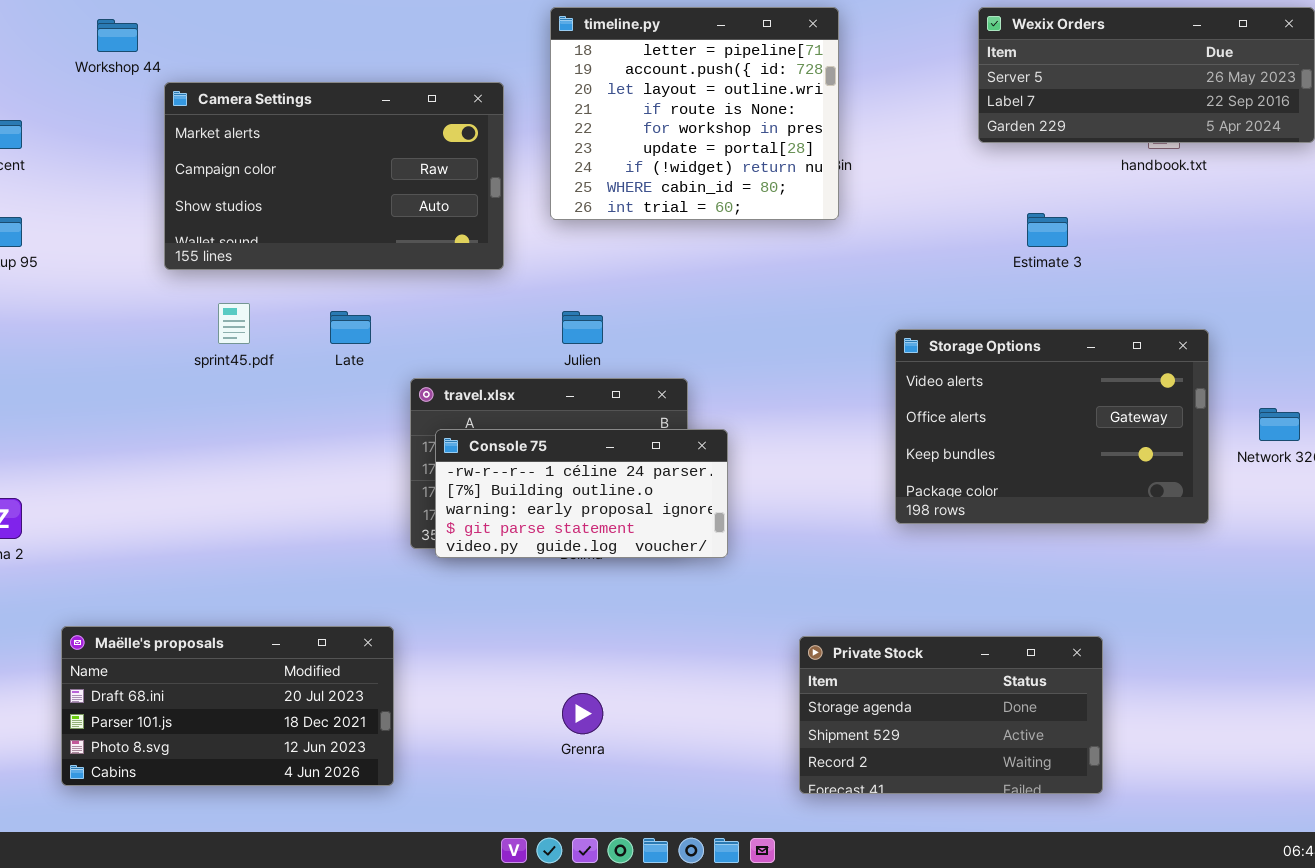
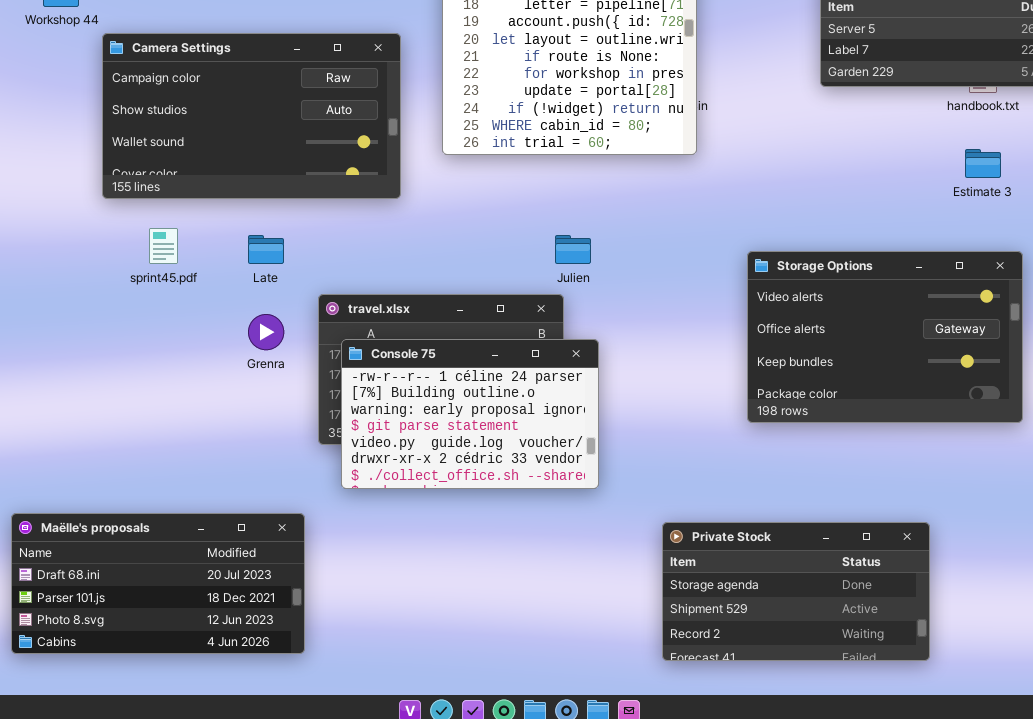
Camera Settings: [164,82,504,270] -> [102,33,401,199], scrolled down 1 row
Estimate 3: [1027,213,1068,247] -> [965,149,1001,178], moved
Julien: [562,311,603,344] -> [555,235,591,264], moved
Console 75: [435,429,728,558] -> [341,339,599,489], resized
Grenra: [562,693,603,734] -> [248,314,284,350], moved

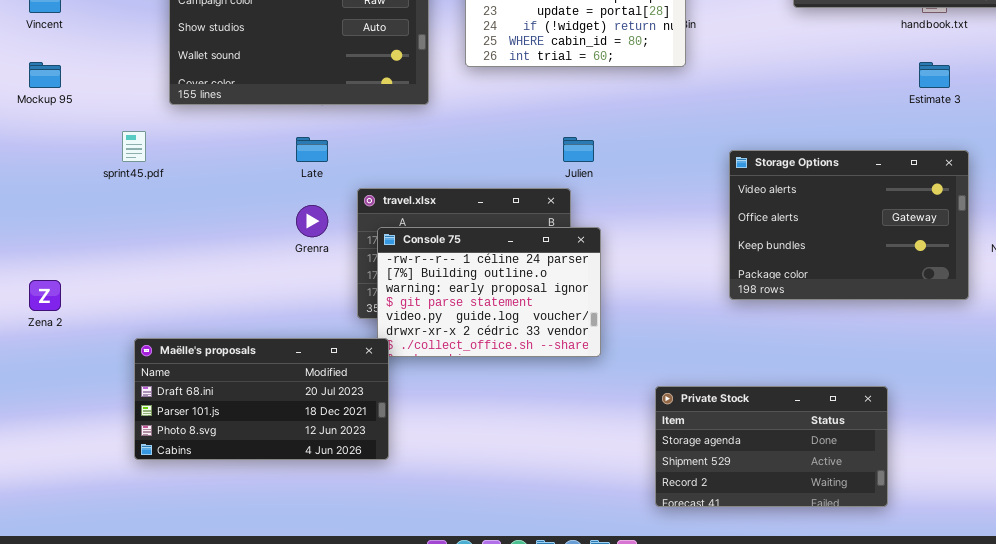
sprint45.pdf: [149,228,178,264] -> [122,131,146,162], moved
Maëlle's proposals: [11,513,305,654] -> [134,338,389,460], moved

